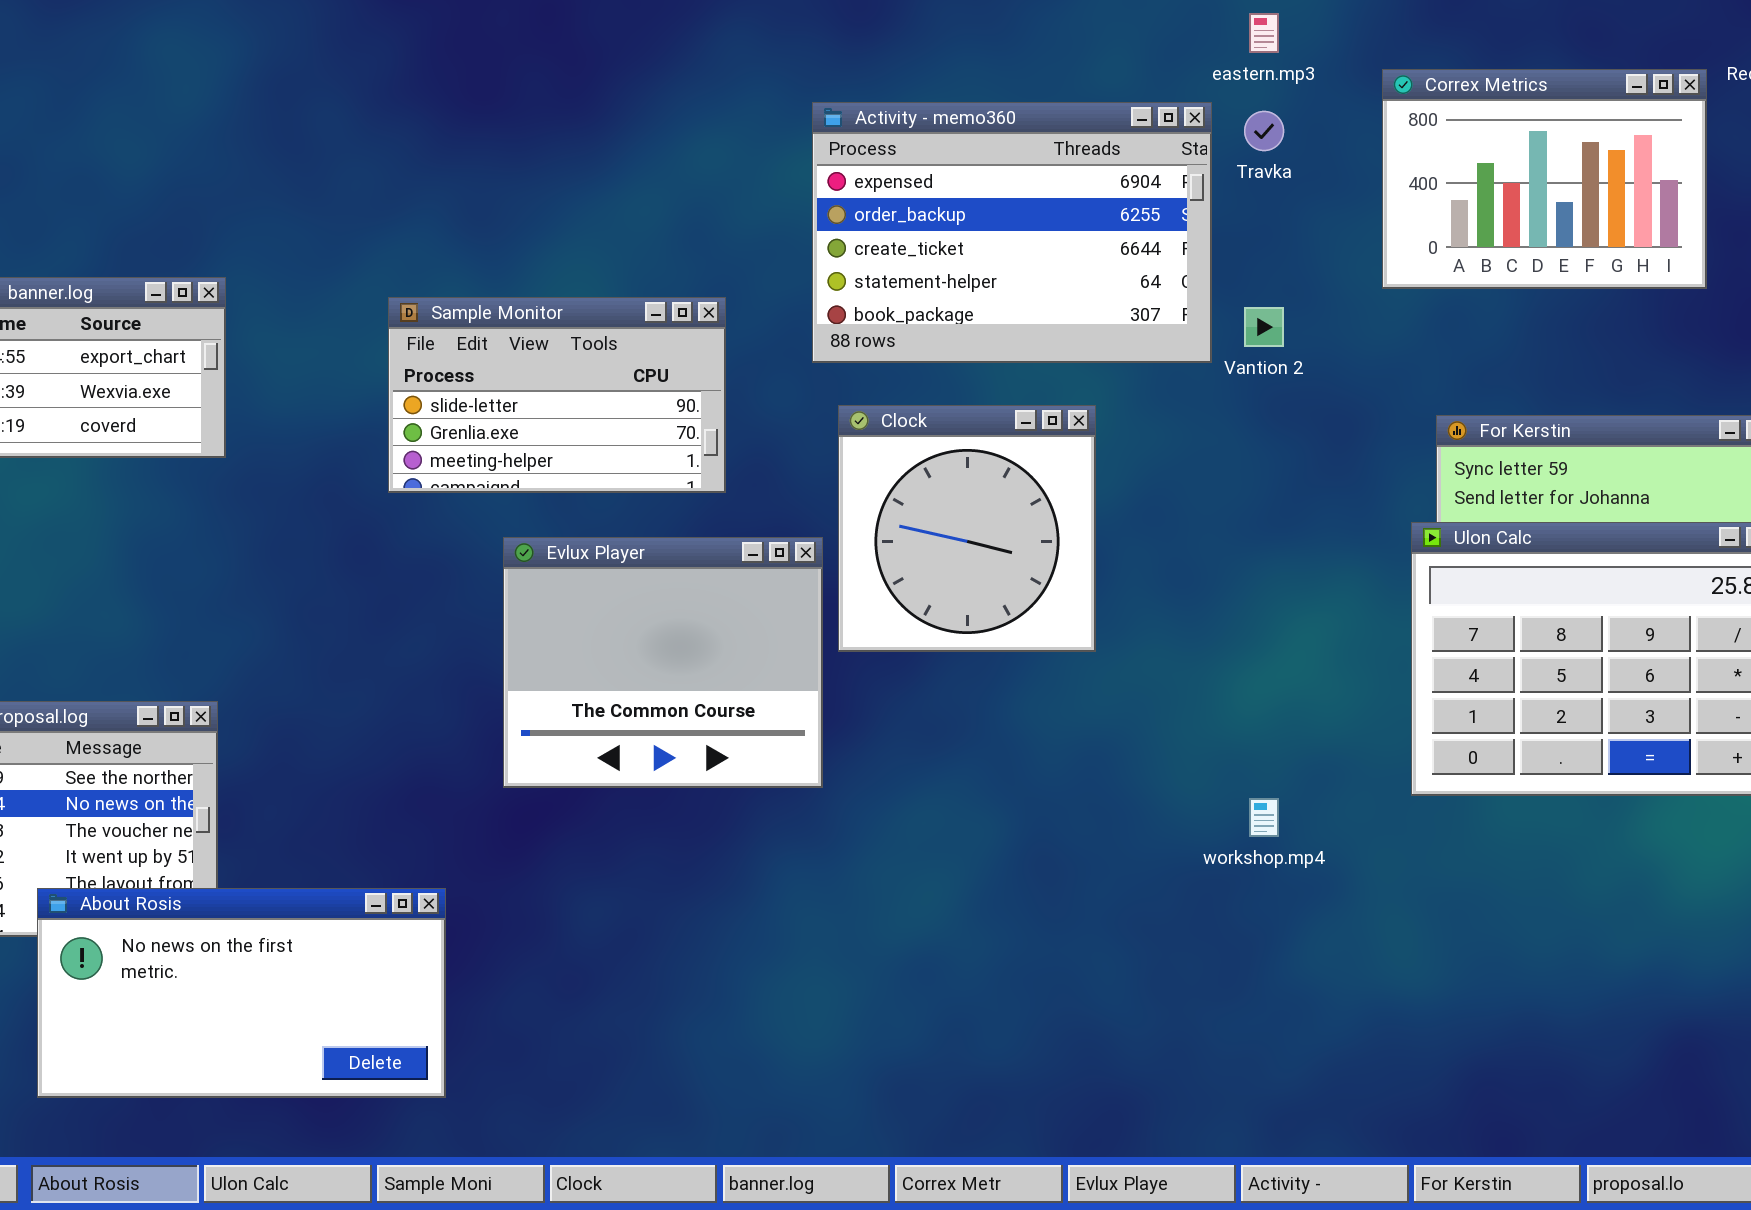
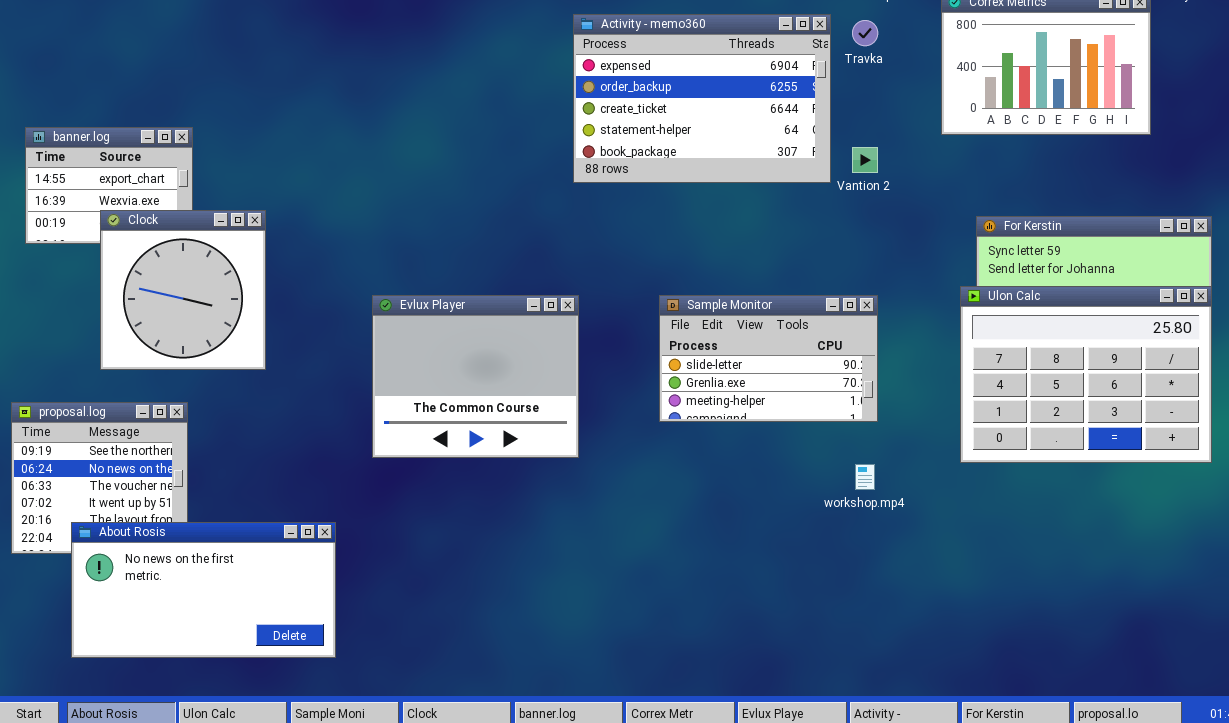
Sample Monitor: [388,297,726,493] -> [659,295,878,422], moved
Clock: [838,405,1096,652] -> [100,210,266,370], moved

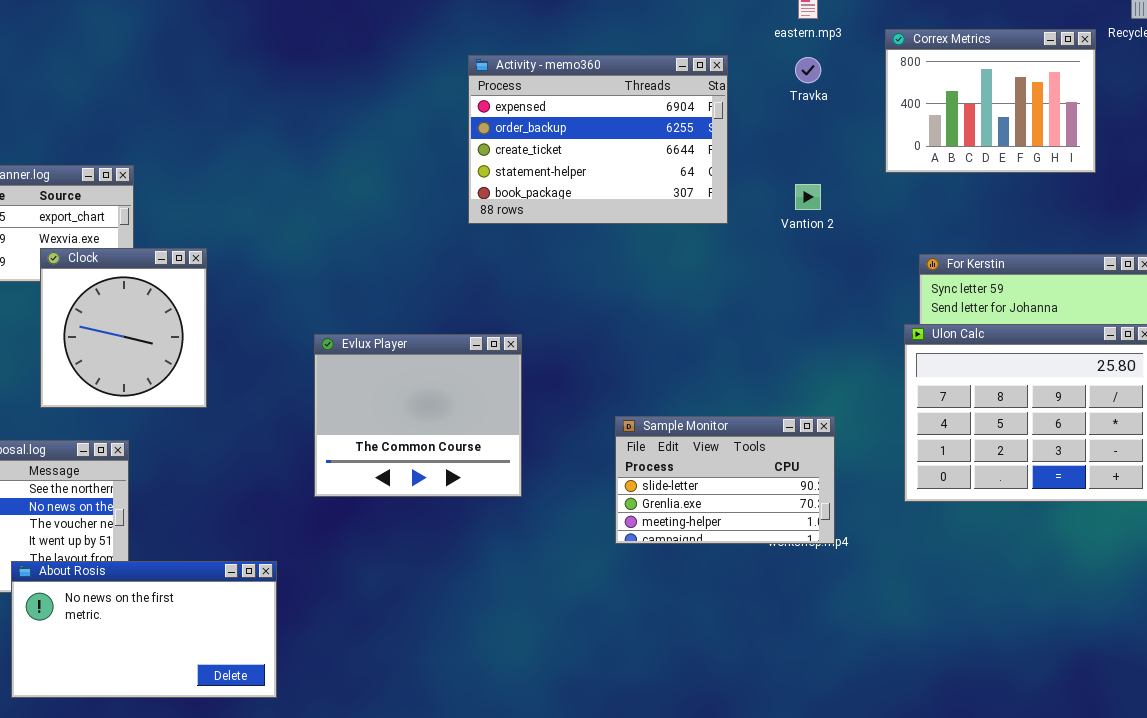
Activity - memo360: [573,14,831,183] -> [468,55,728,224], moved
Sample Monitor: [659,295,878,422] -> [615,416,835,544], moved

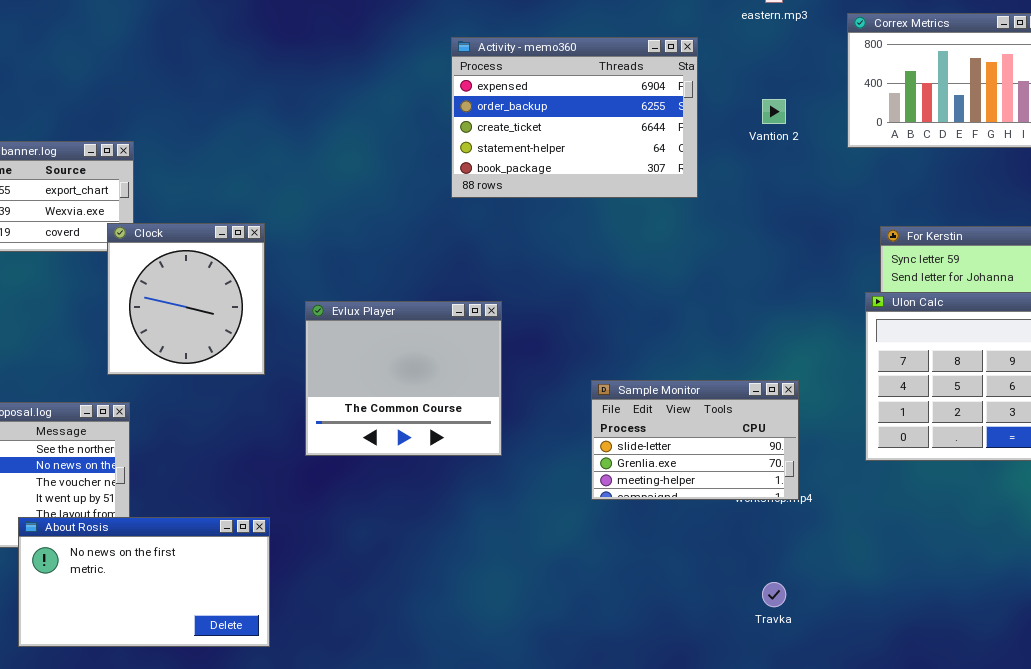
Travka: [795,57,821,83] -> [762,582,786,607], moved
Vantion 2: [795,184,821,210] -> [762,99,786,124], moved
Clock: [40,248,207,408] -> [107,223,265,375], moved

